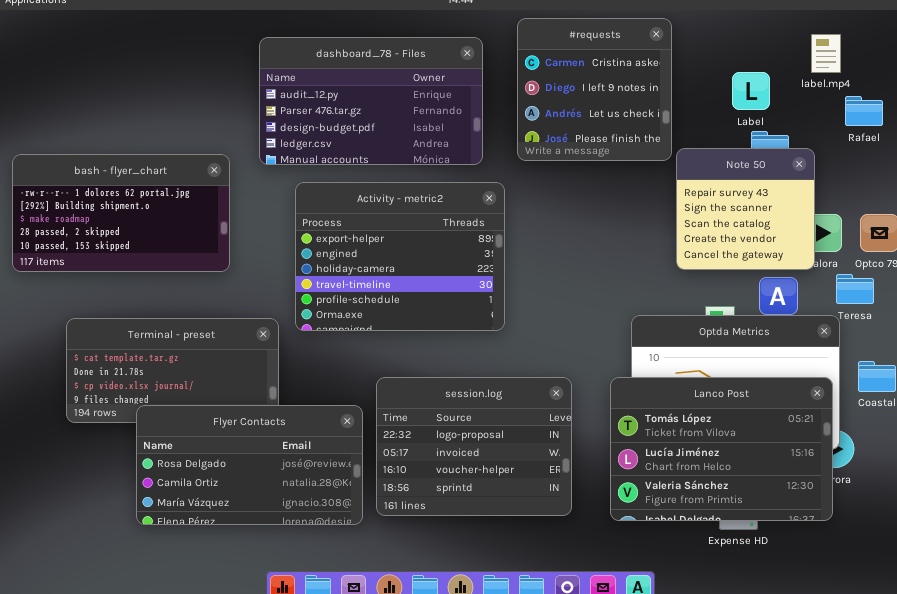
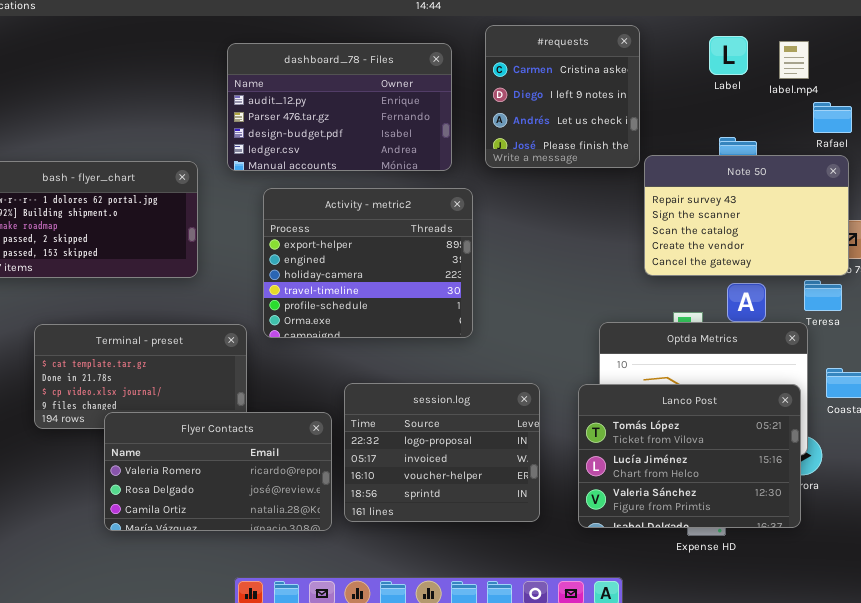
Label: [732,72,770,110] -> [709,36,748,75], moved
Note 50: [676,148,815,270] -> [644,155,849,276], resized
Flyer Contacts: [136,405,363,525] -> [104,412,332,531], scrolled up 1 row

